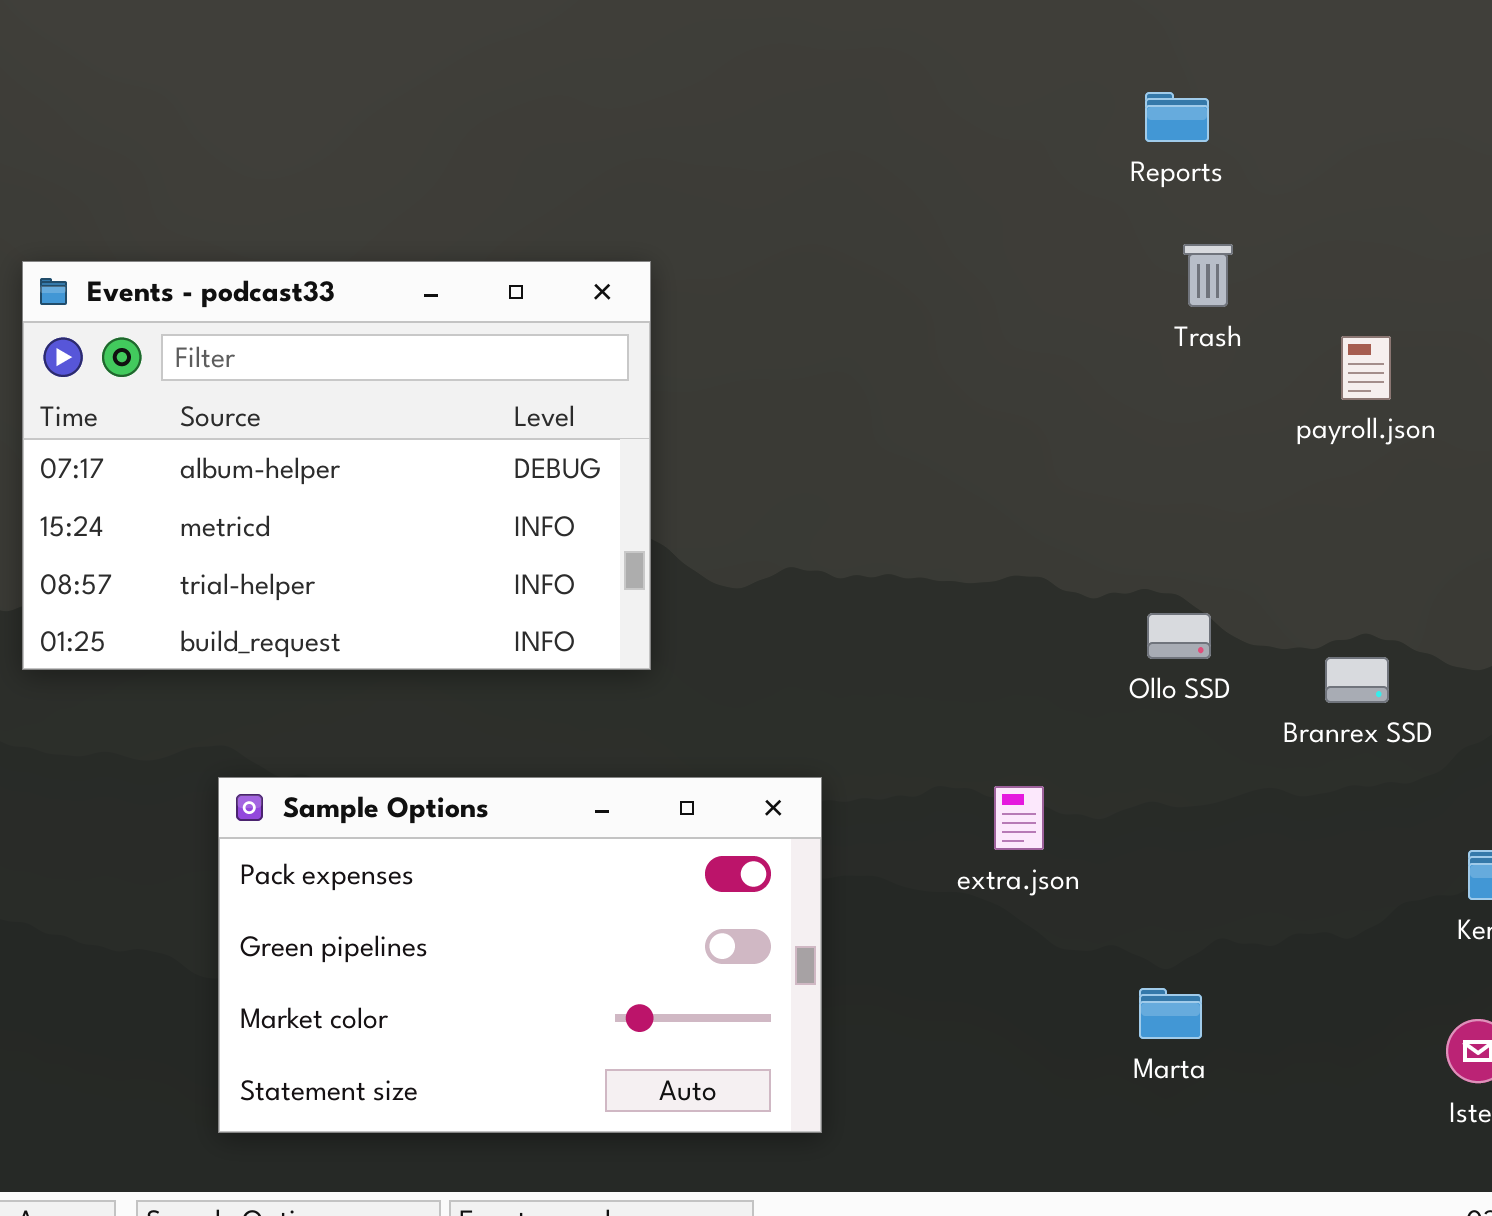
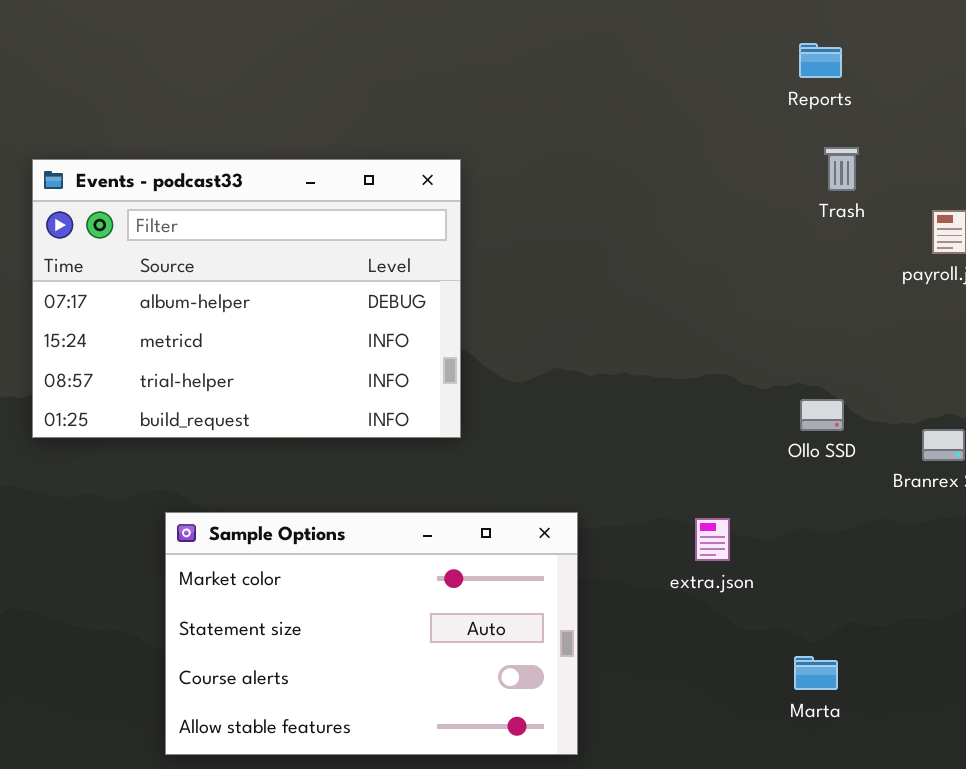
Sample Options: [218,777,822,1133] -> [165,512,578,755], scrolled down 2 rows

